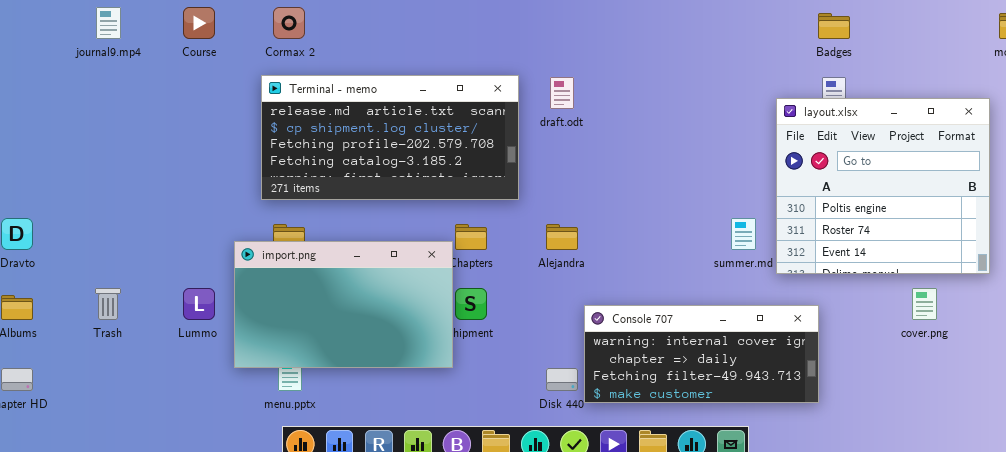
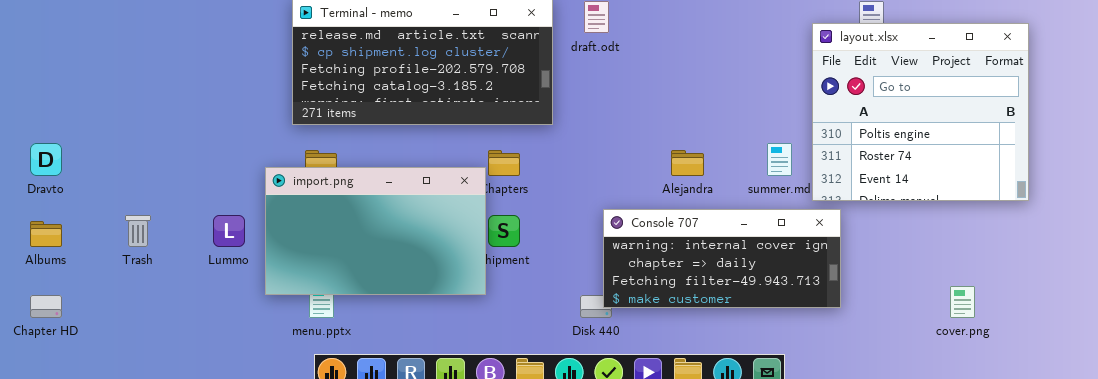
Alejandra: [546,224,578,250] -> [671,150,704,176], moved
cover.png: [912,288,937,320] -> [950,286,975,318], moved
Console 707: [584,305,819,403] -> [603,209,841,308], moved

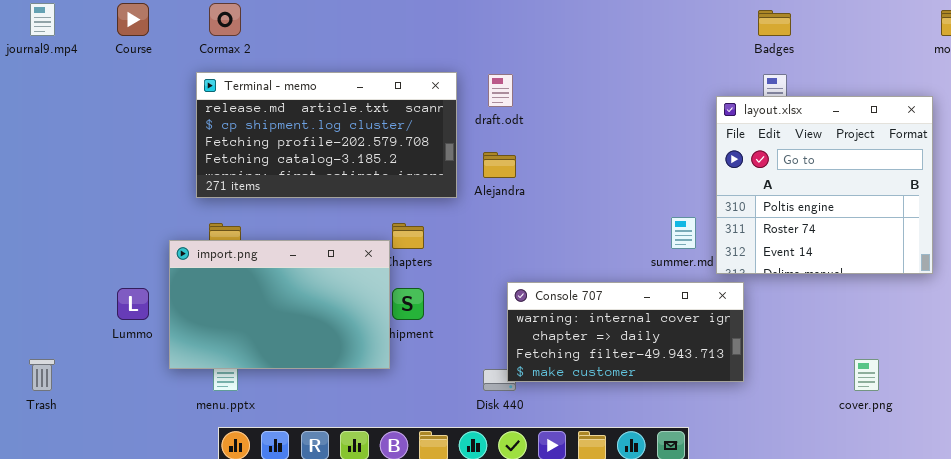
Alejandra: [671,150,704,176] -> [483,152,516,178], moved
Trash: [125,215,151,247] -> [29,359,55,391], moved

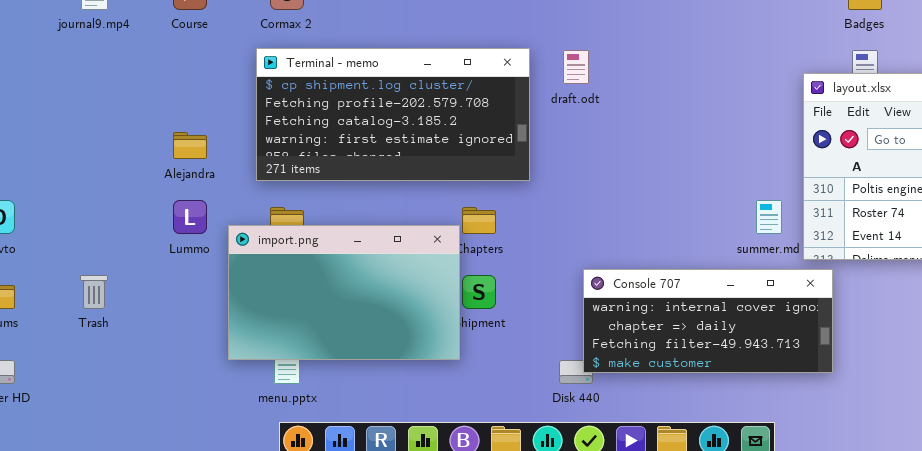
Terminal - memo: [196,72,457,198] -> [256,48,530,181], scrolled down 1 row
Alejandra: [483,152,516,178] -> [173,132,207,159], moved
Lummo: [117,288,149,320] -> [173,200,207,234], moved
Trash: [29,359,55,391] -> [80,275,108,309], moved

